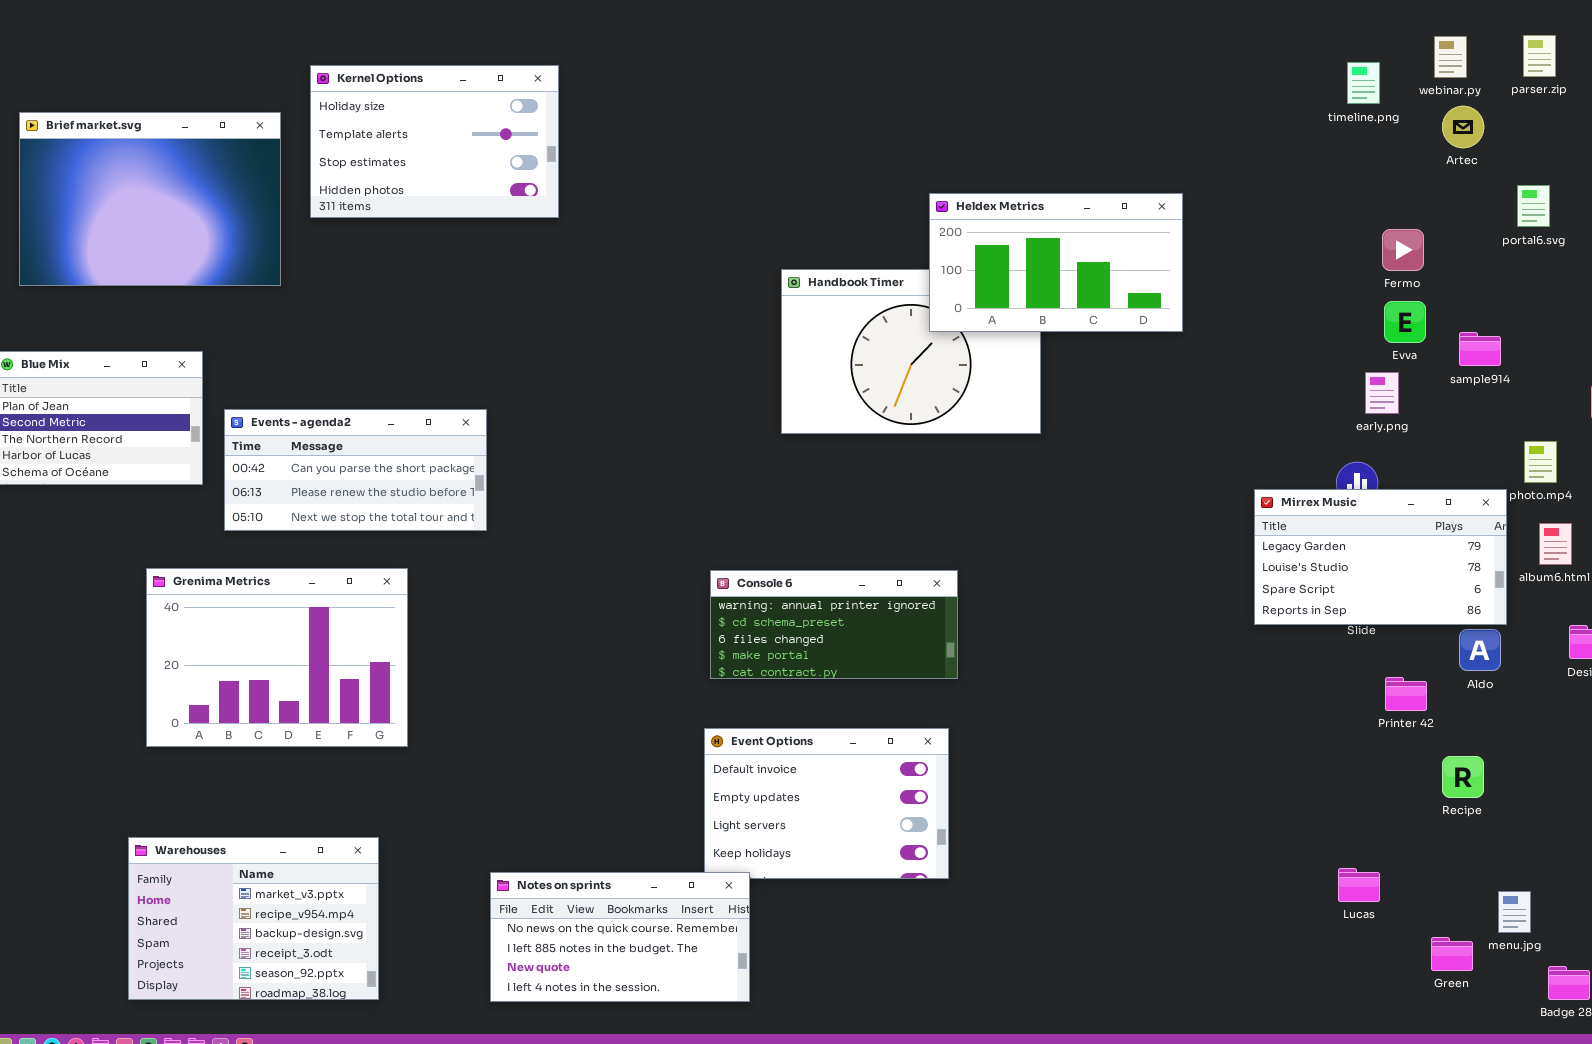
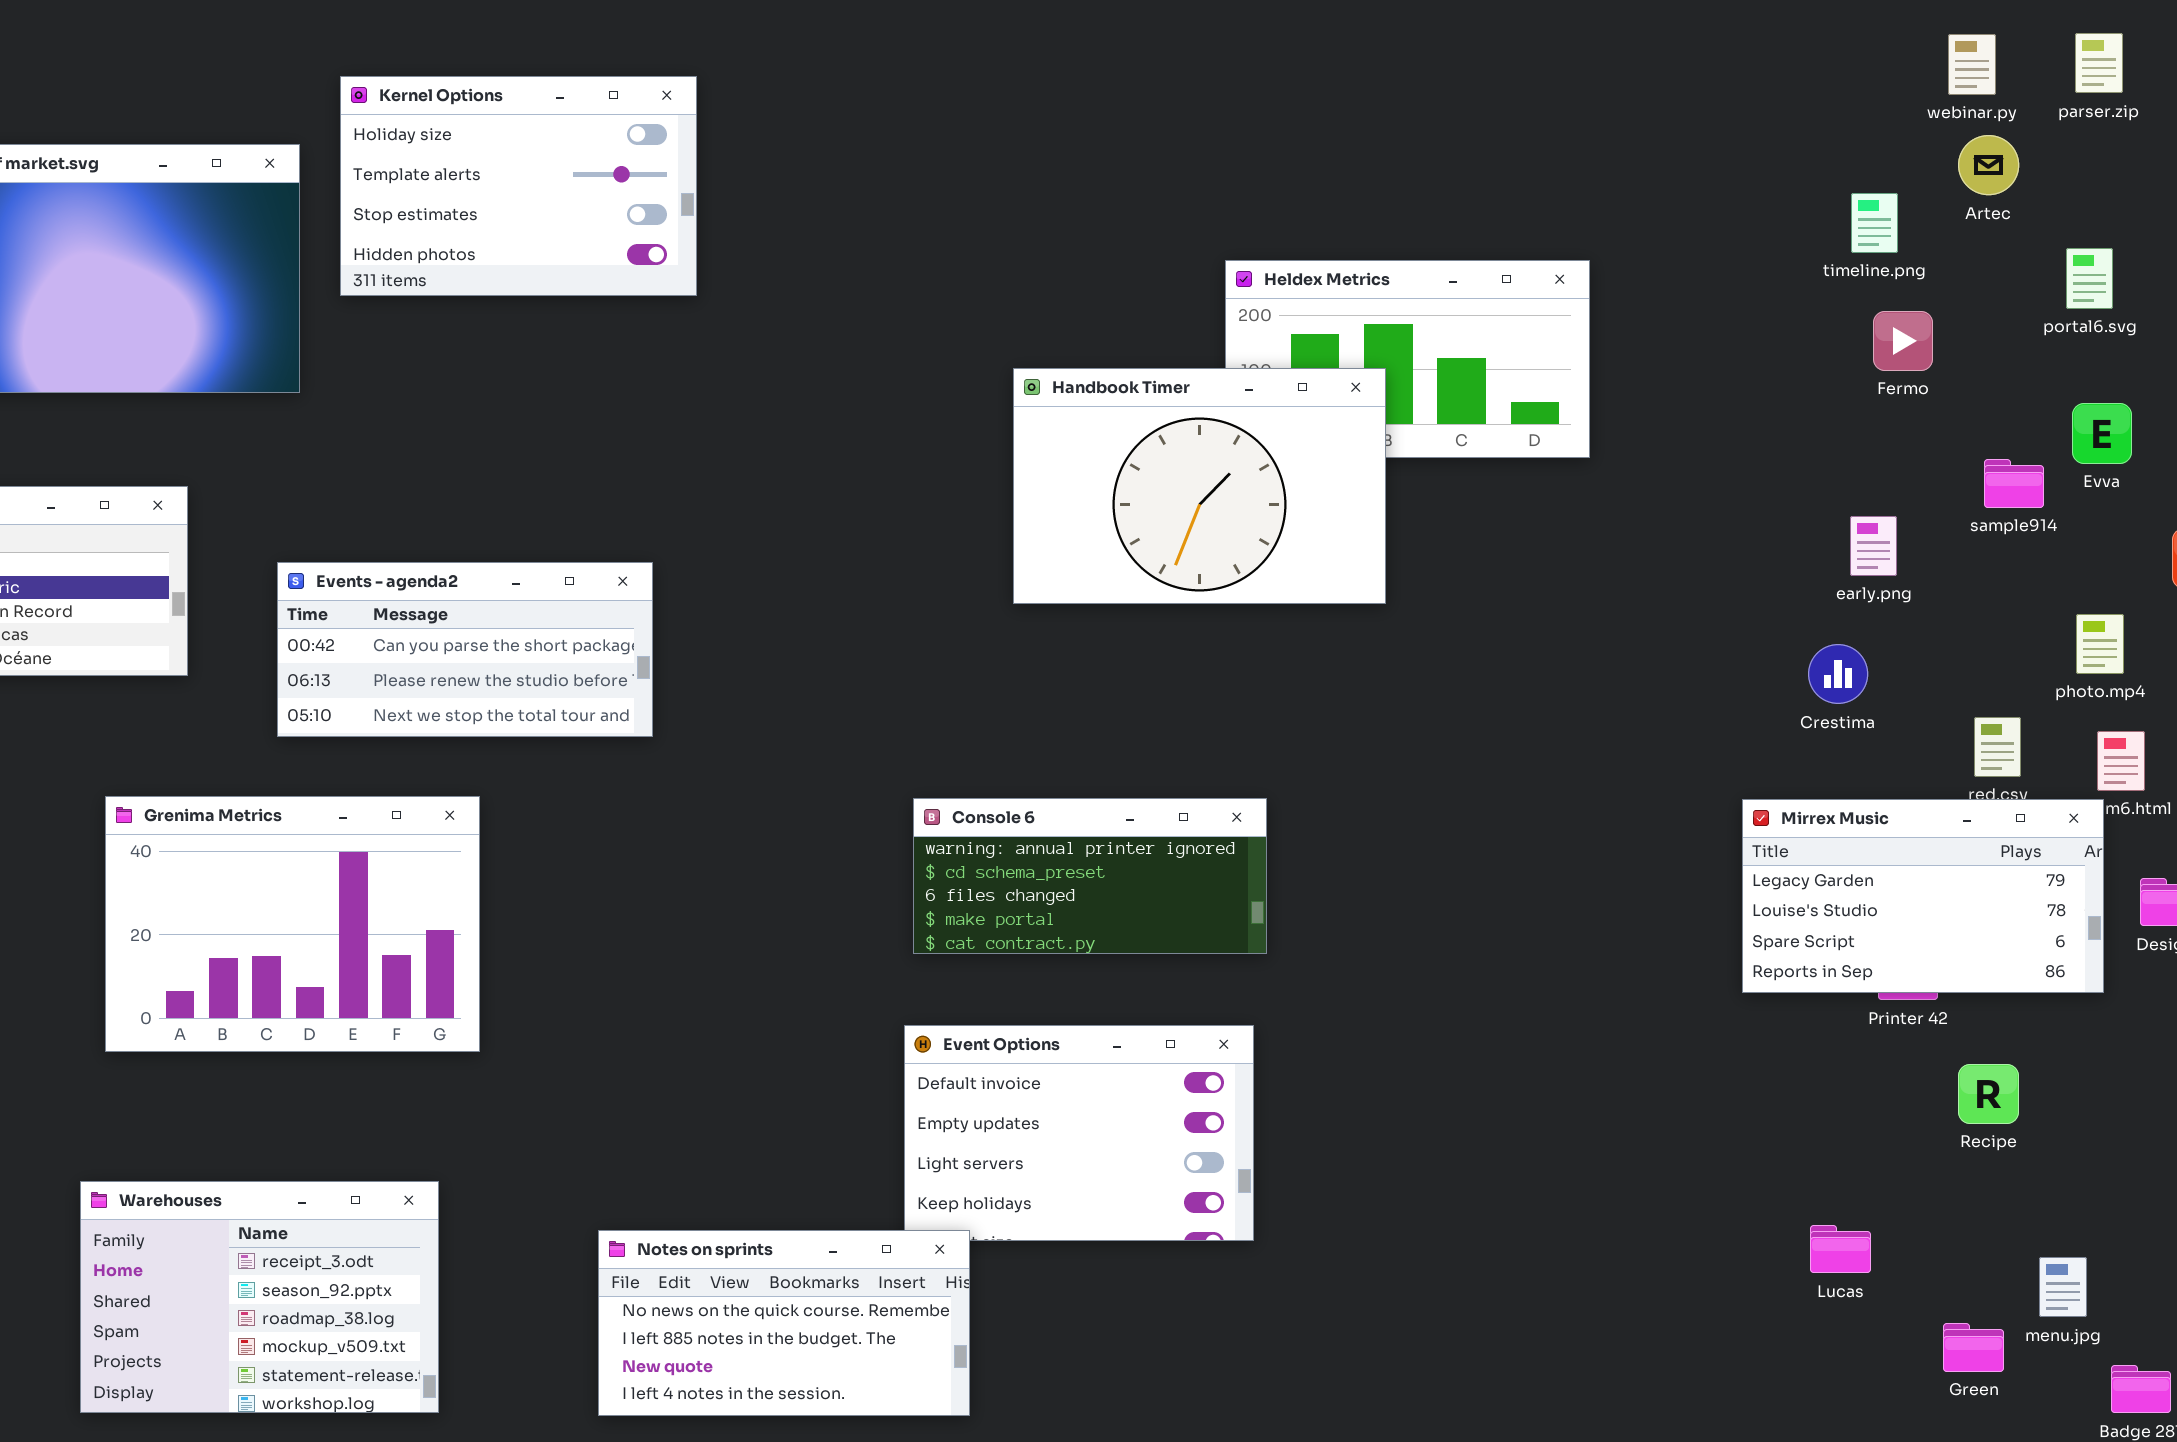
timeline.png: [1347,62,1380,104] -> [1851,193,1898,253], moved
Handbook Timer: [781,269,1041,434] -> [1013,368,1386,604], raised
Evva: [1384,301,1426,343] -> [2072,403,2132,464], moved
Events - agenda2: [224,409,487,531] -> [277,562,653,737], moved
Mirrex Music: [1254,489,1507,625] -> [1742,799,2104,993], moved
Warehouses: [128,837,379,1000] -> [80,1181,439,1413], scrolled down 3 rows

